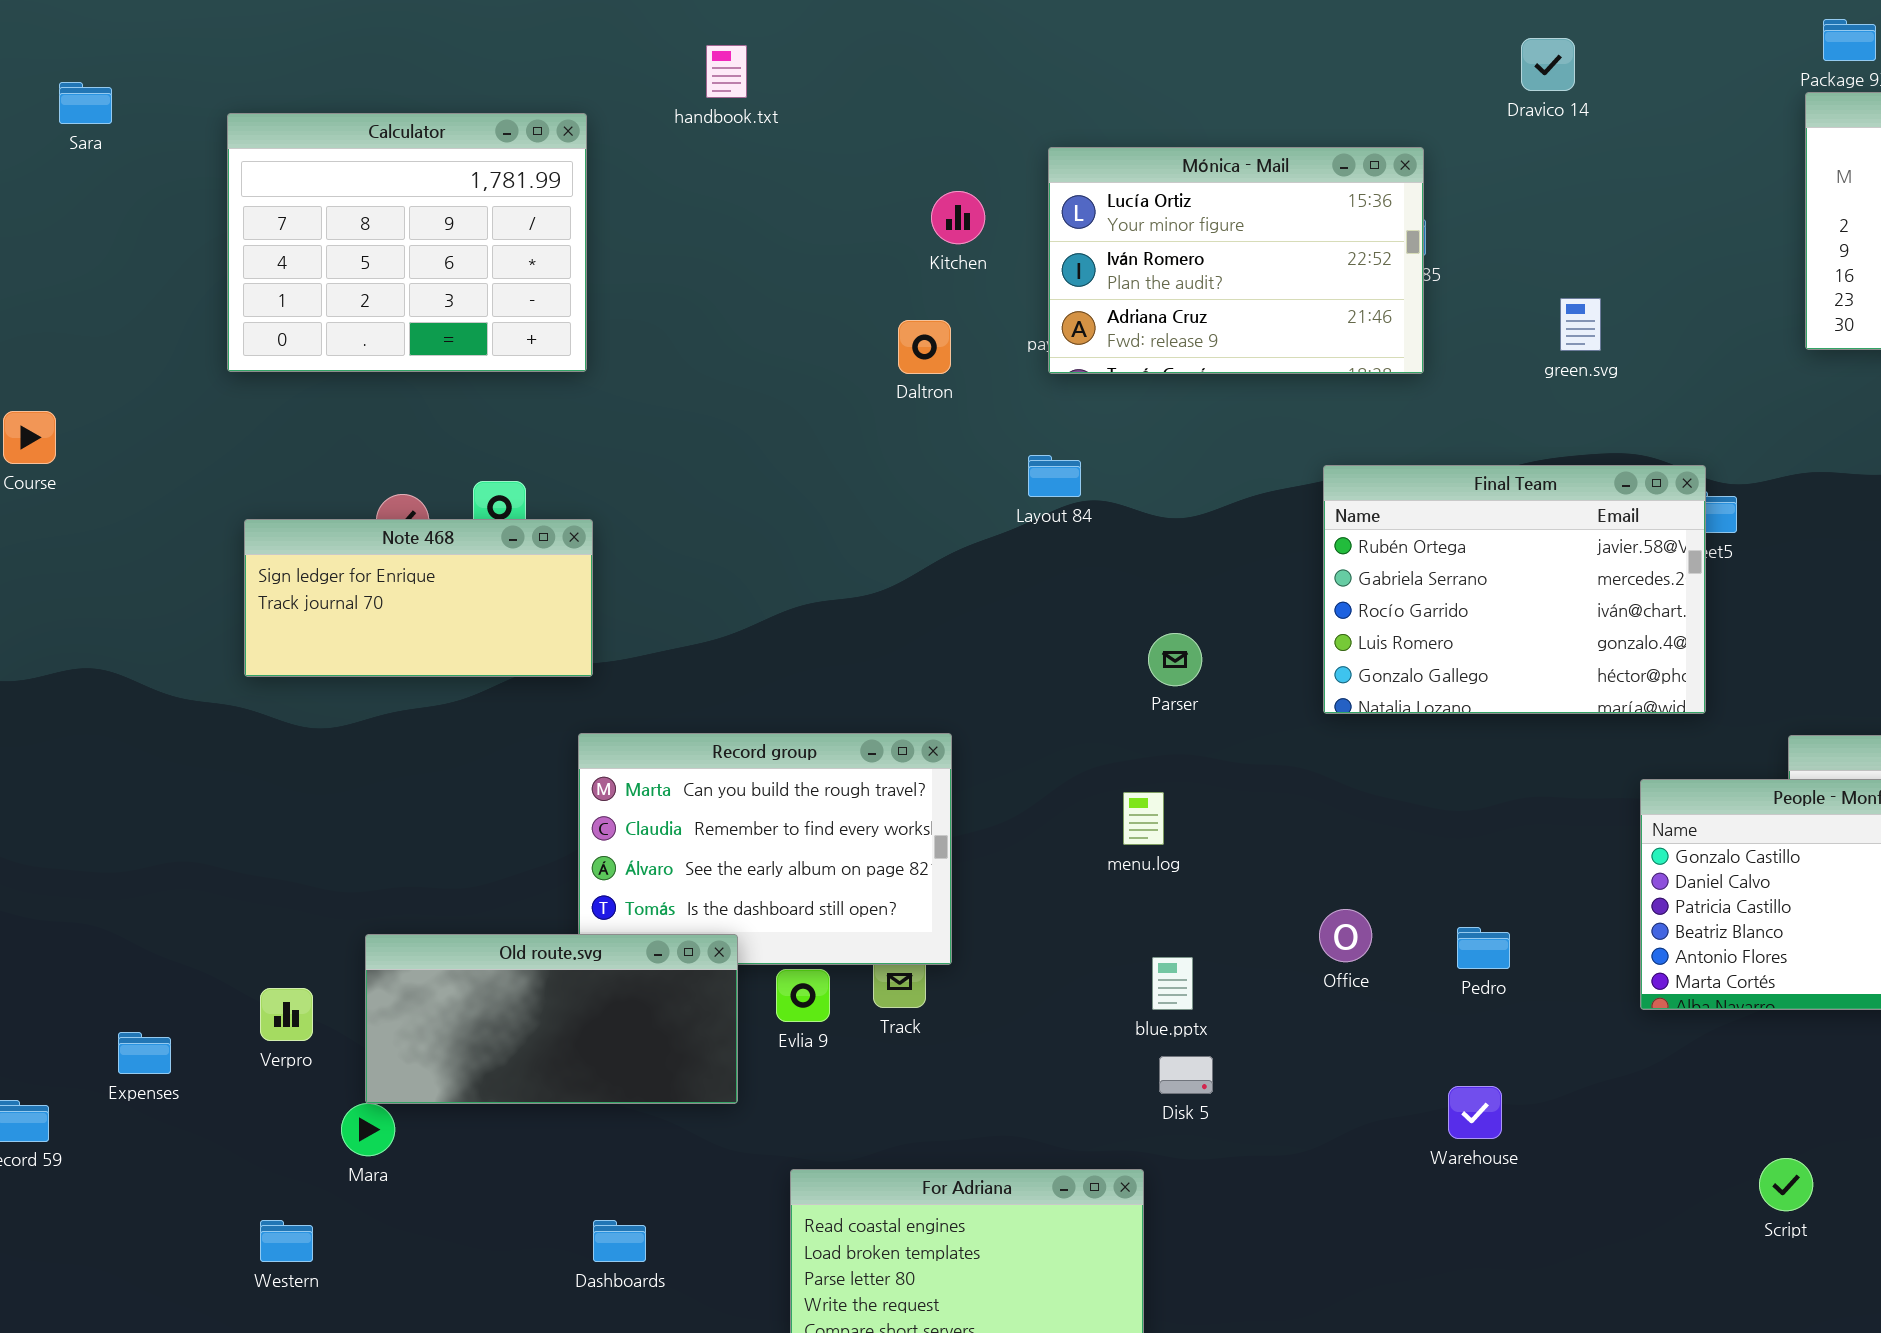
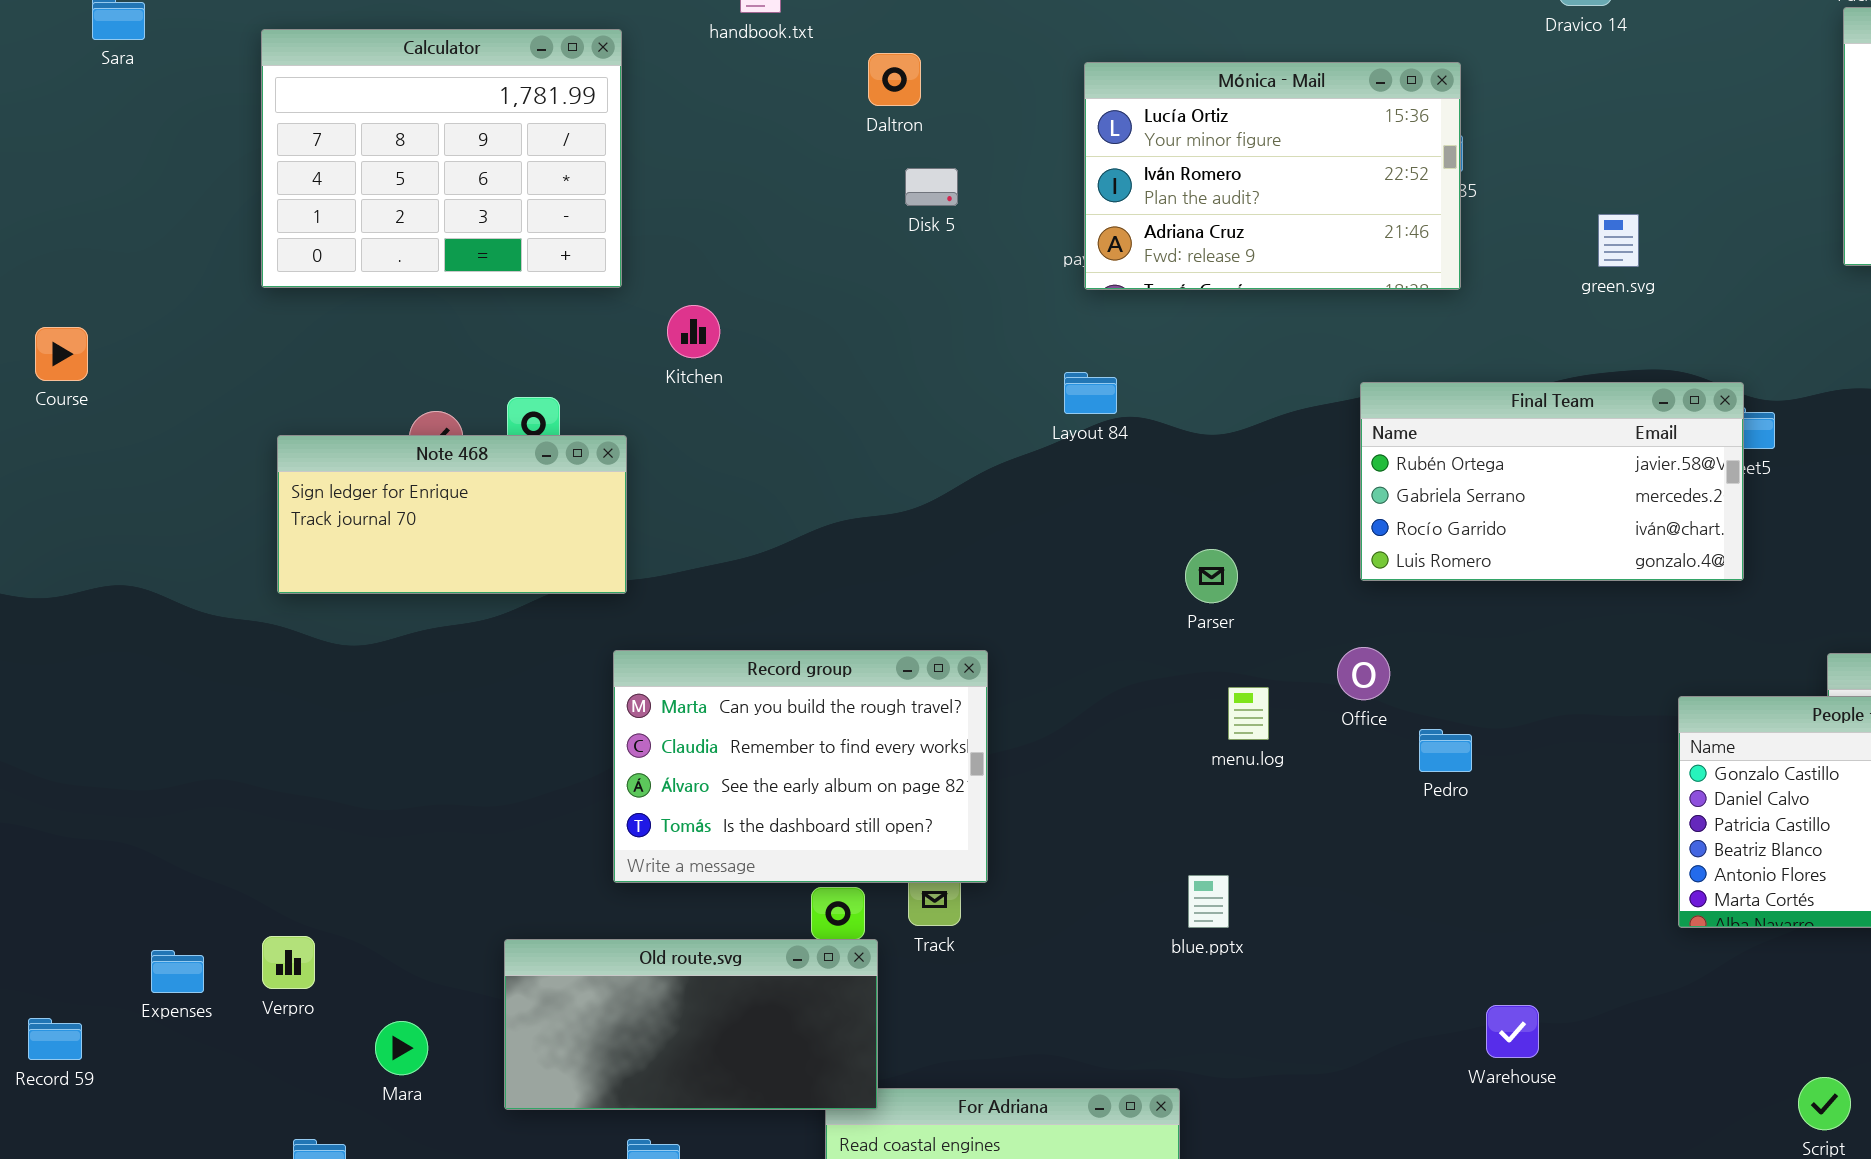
Kitchen: [931,191,985,244] -> [667,305,720,358], moved
Daltron: [898,320,951,374] -> [868,53,921,106], moved
Final Team: [1323,465,1706,714] -> [1360,382,1744,581], resized
menu.log: [1123,792,1164,845] -> [1228,687,1269,740], moved
Office: [1319,909,1372,962] -> [1337,647,1390,700], moved
Pedro: [1457,927,1510,969] -> [1419,729,1472,772], moved
Old route.svg: [365,934,738,1104] -> [504,939,878,1110], moved
Verpro: [260,988,313,1041] -> [262,936,315,989], moved
Disk 5: [1159,1056,1213,1094] -> [905,168,958,206], moved

